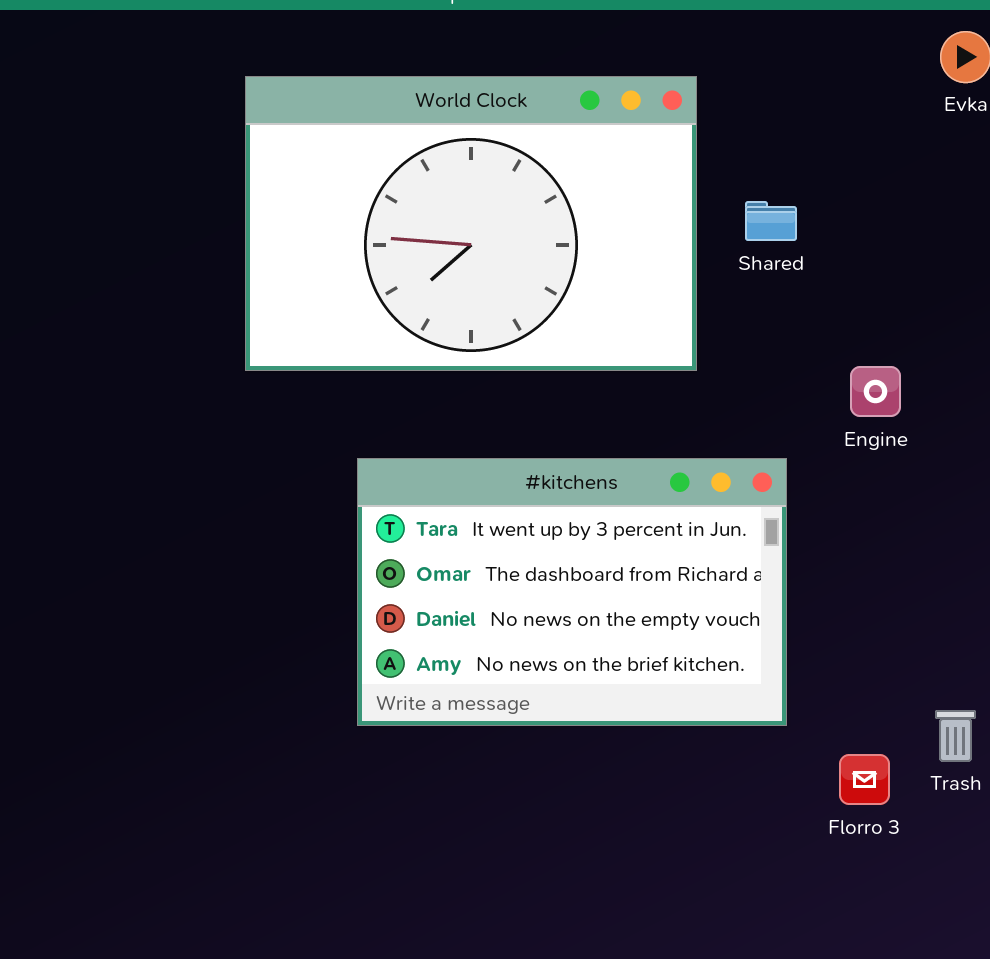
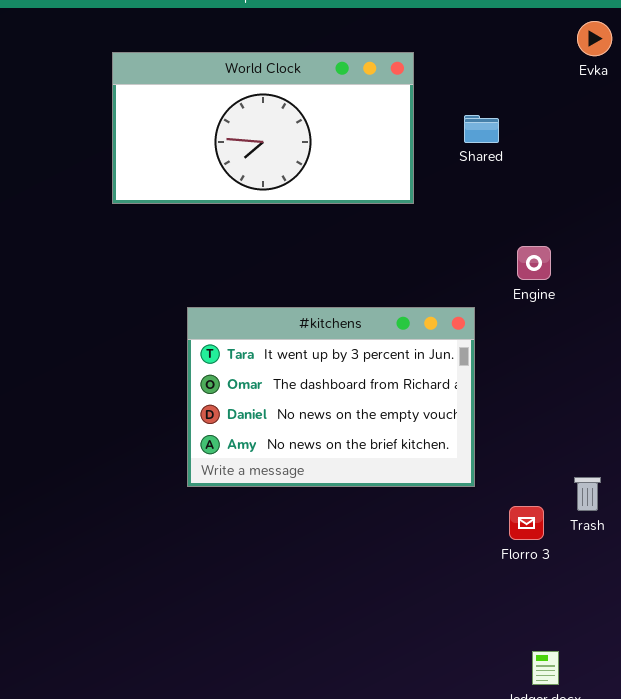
World Clock: [245,76,697,371] -> [112,52,414,204], resized
Shared: [745,201,797,241] -> [464,115,499,143], moved

